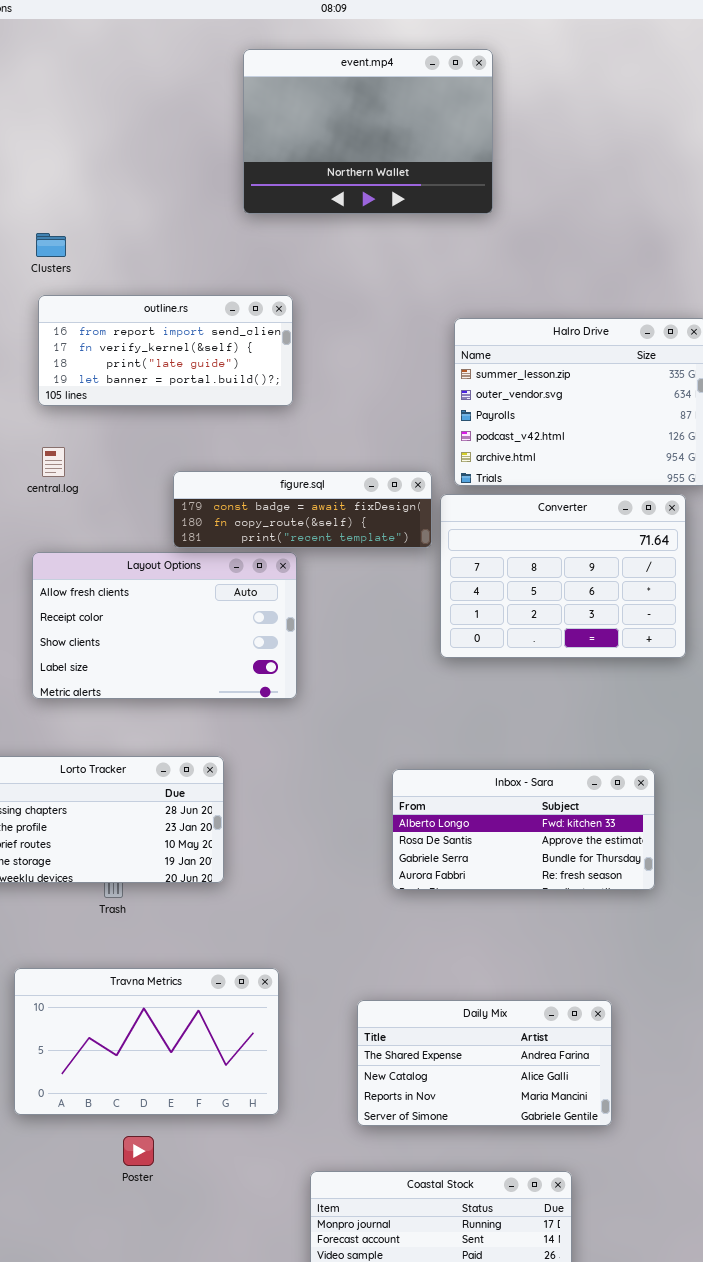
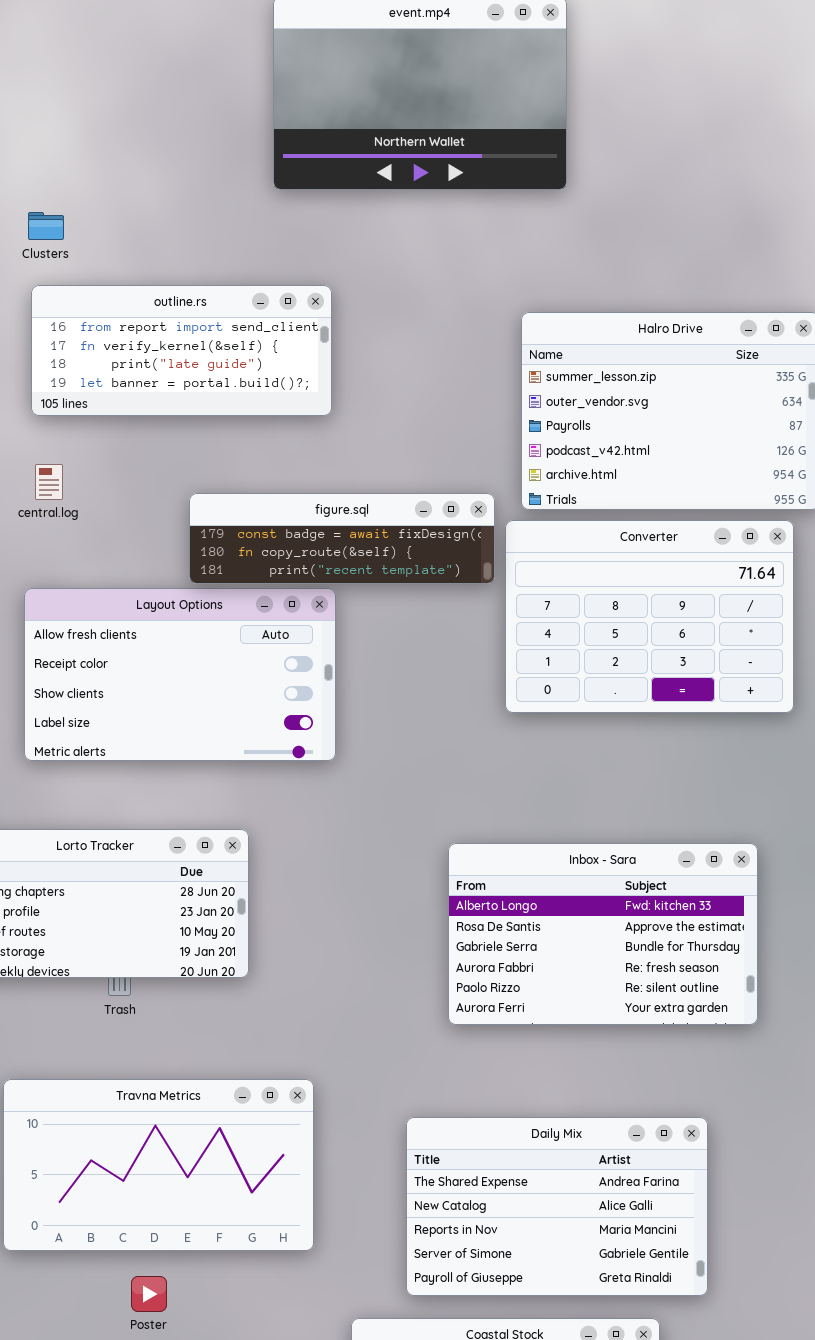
Inbox - Sara: [392,769,655,890] -> [448,843,758,1025], resized
Daily Mix: [357,1000,612,1126] -> [406,1117,708,1296], resized

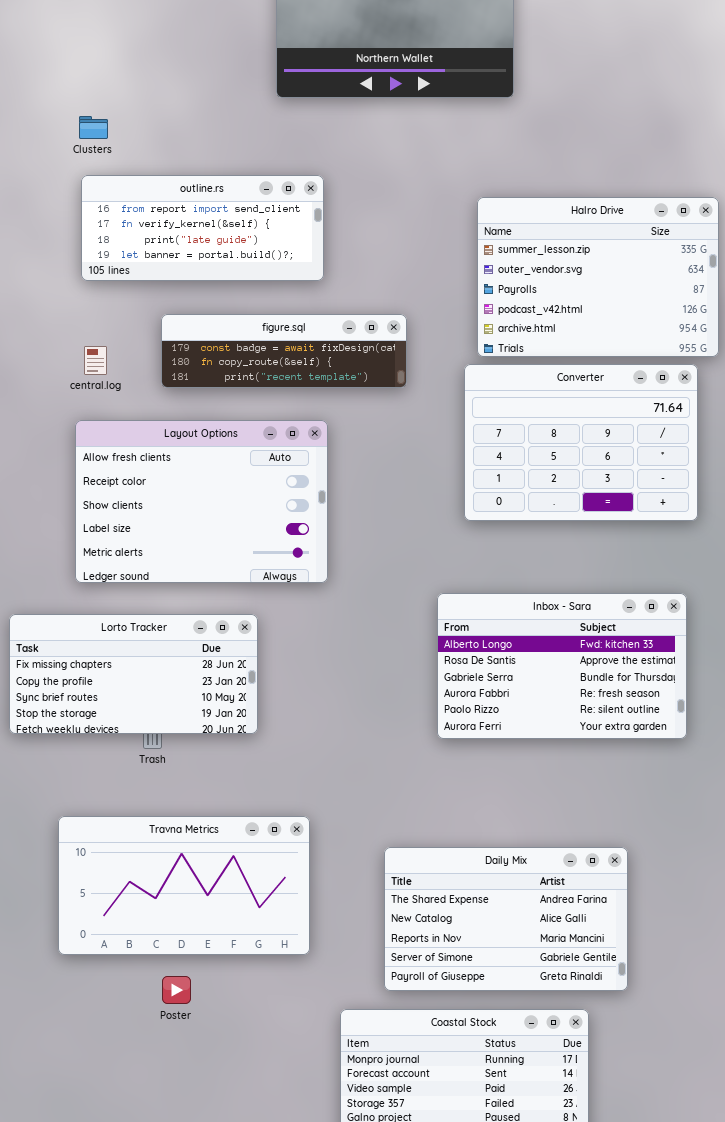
central.log: [35,464,63,500] -> [84,346,107,375], moved
figure.sql: [189,493,495,584] -> [161,314,407,388], moved
Layout Options: [24,588,336,761] -> [75,420,328,583], resized
Inbox - Sara: [448,843,758,1025] -> [437,593,687,739], moved

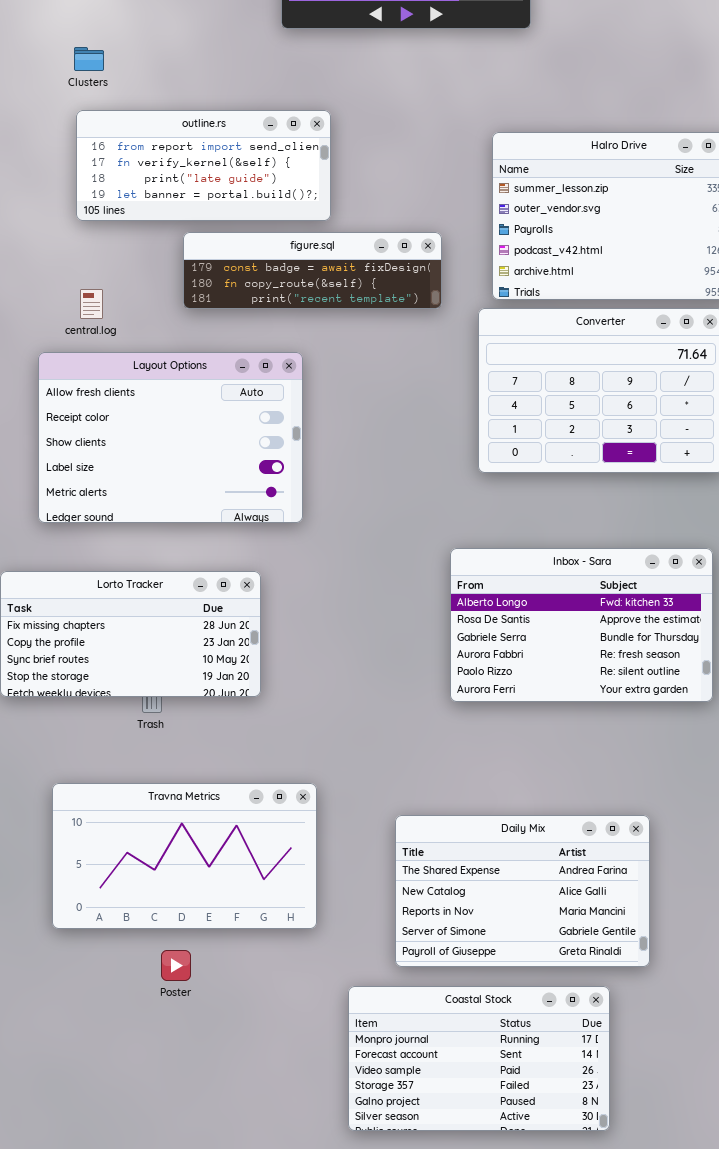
figure.sql: [161,314,407,388] -> [183,232,442,309], moved
Layout Options: [75,420,328,583] -> [38,352,303,523], moved

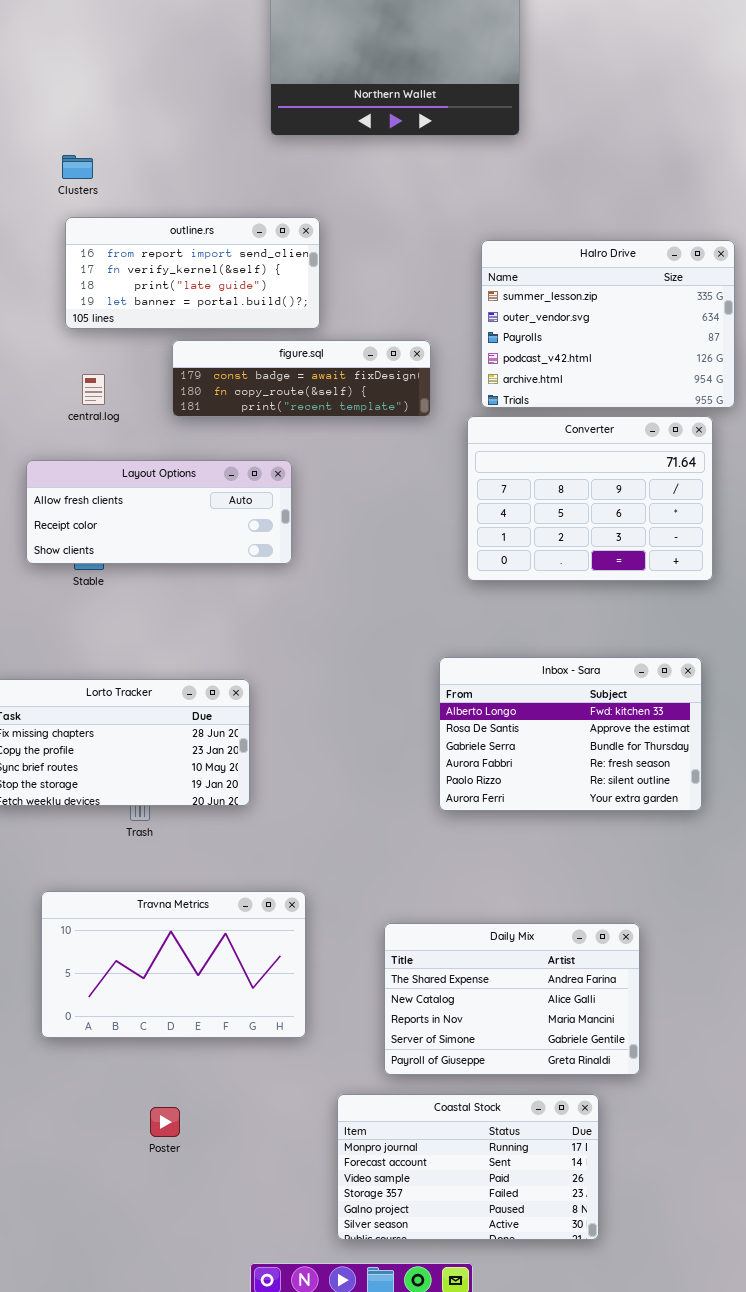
central.log: [80,289,103,319] -> [82,374,105,405], moved
Layout Options: [38,352,303,523] -> [26,460,292,564], resized
Poster: [161,950,191,981] -> [150,1107,180,1137], moved

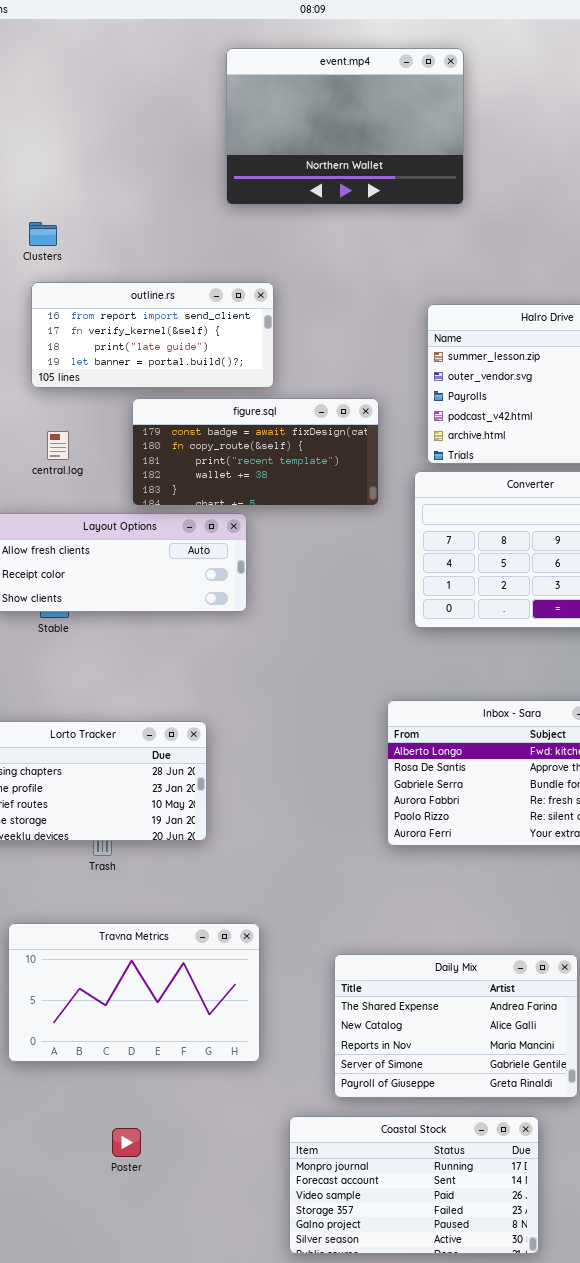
figure.sql: [172,340,431,417] -> [132,398,379,506], resized

